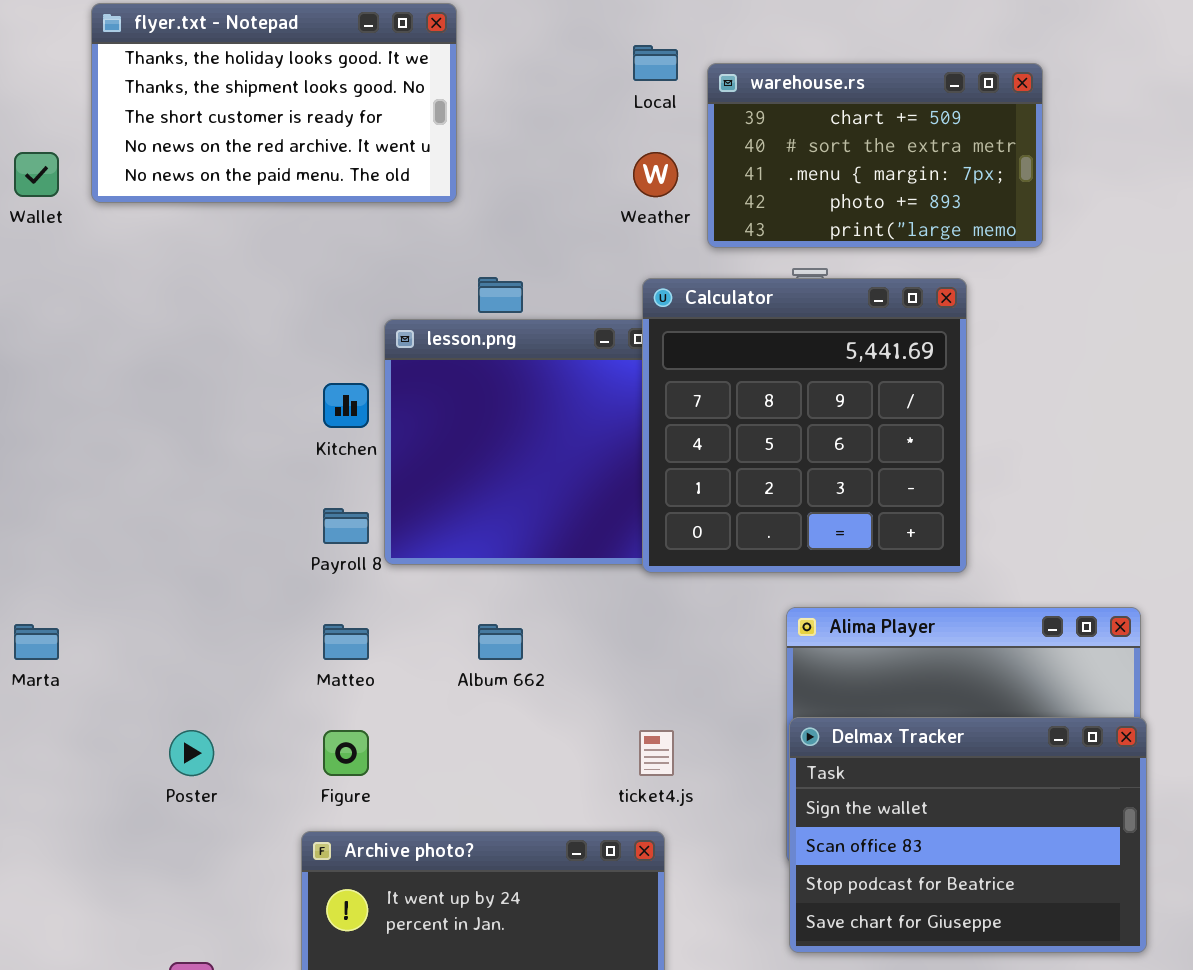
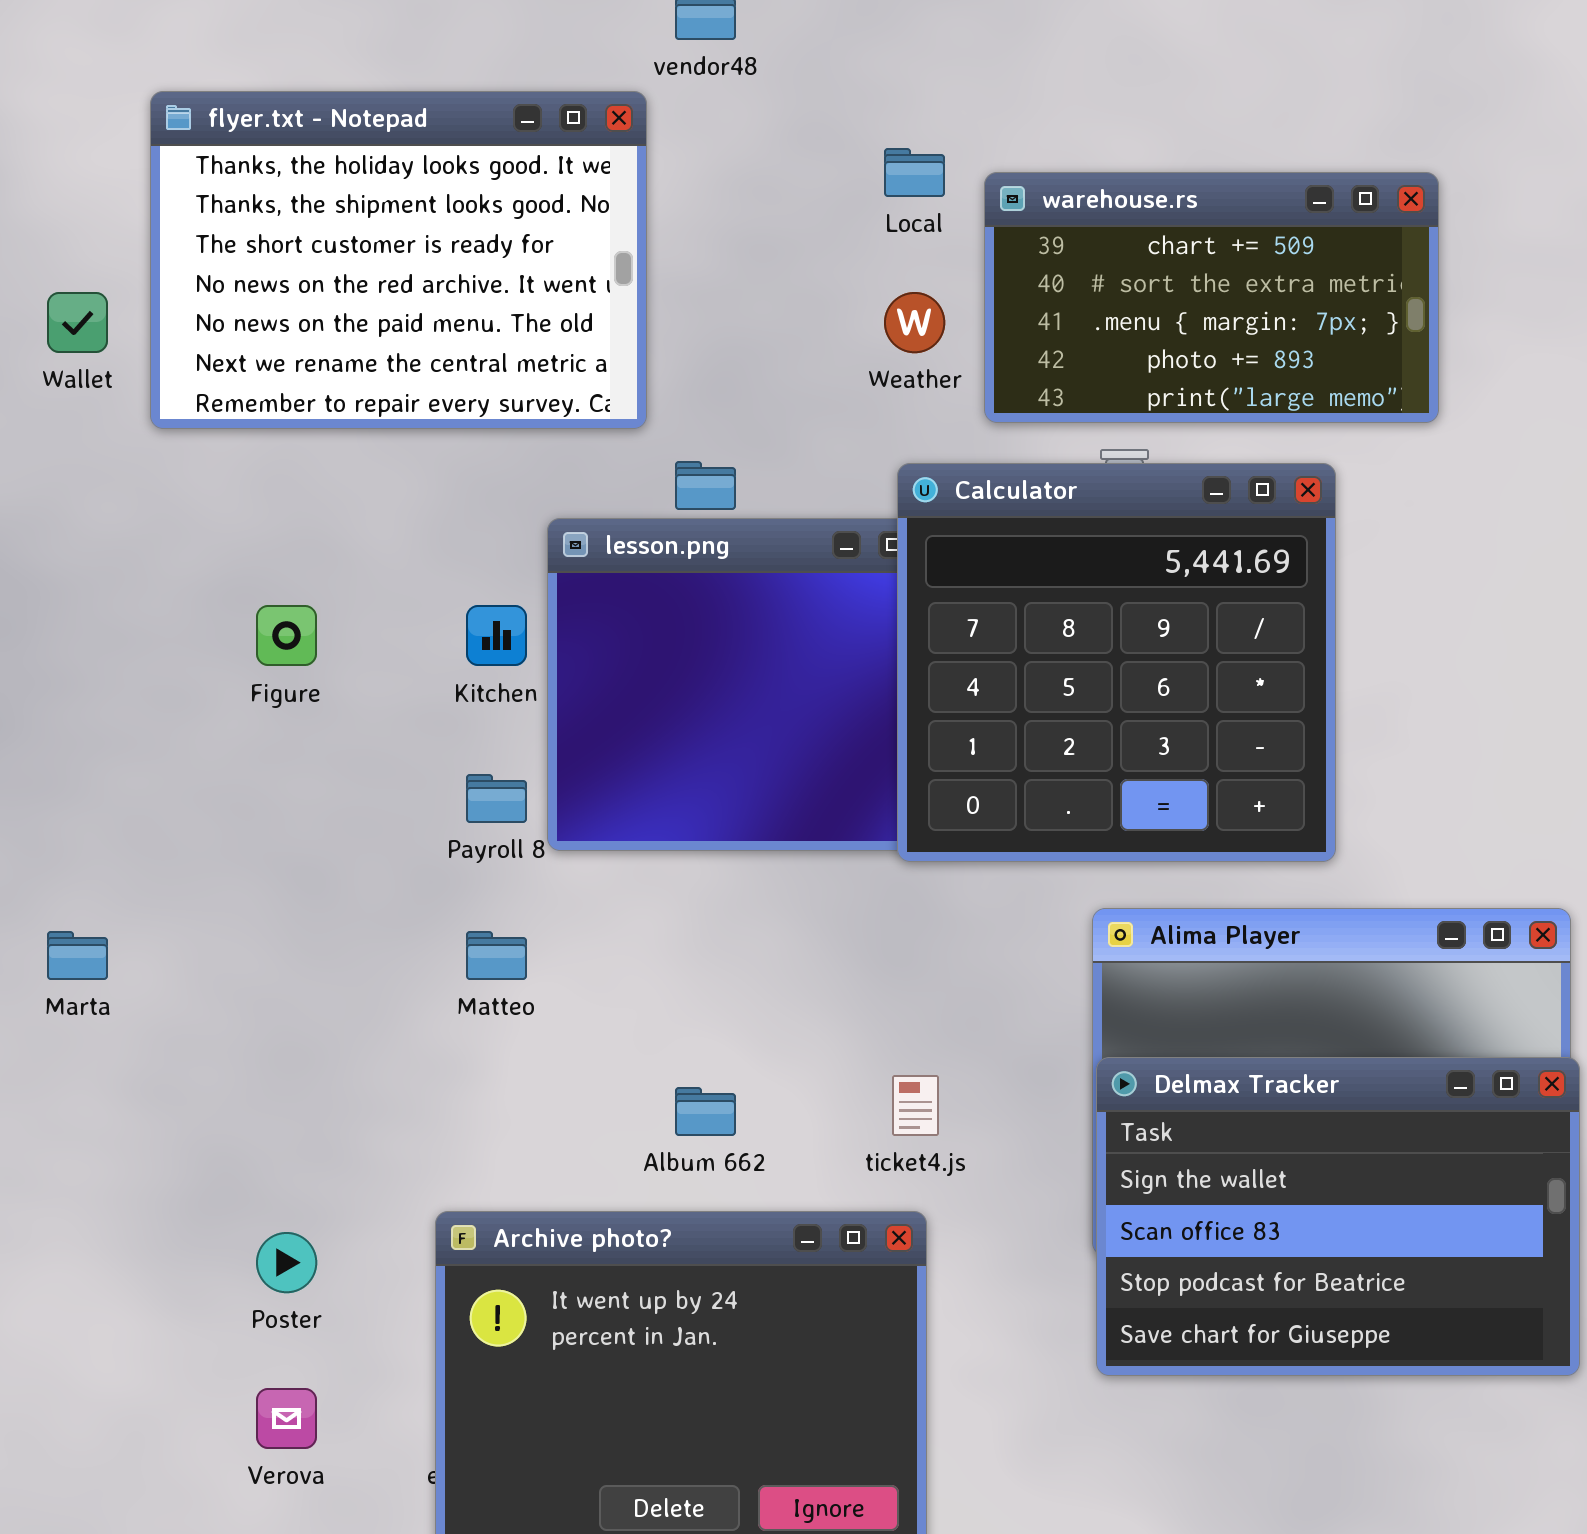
flyer.txt - Notepad: [91,3,457,203] -> [150,91,647,429], resized
Album 662: [478,624,523,660] -> [675,1087,736,1136], moved
Poster: [169,730,214,776] -> [256,1232,317,1293], moved
Figure: [323,730,369,776] -> [256,605,317,666], moved

